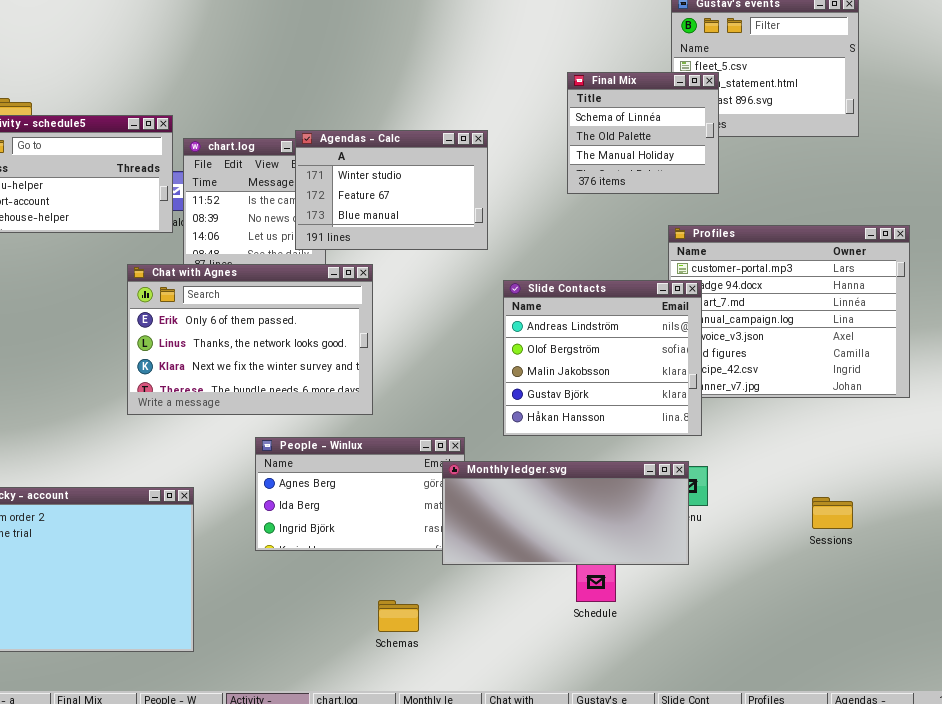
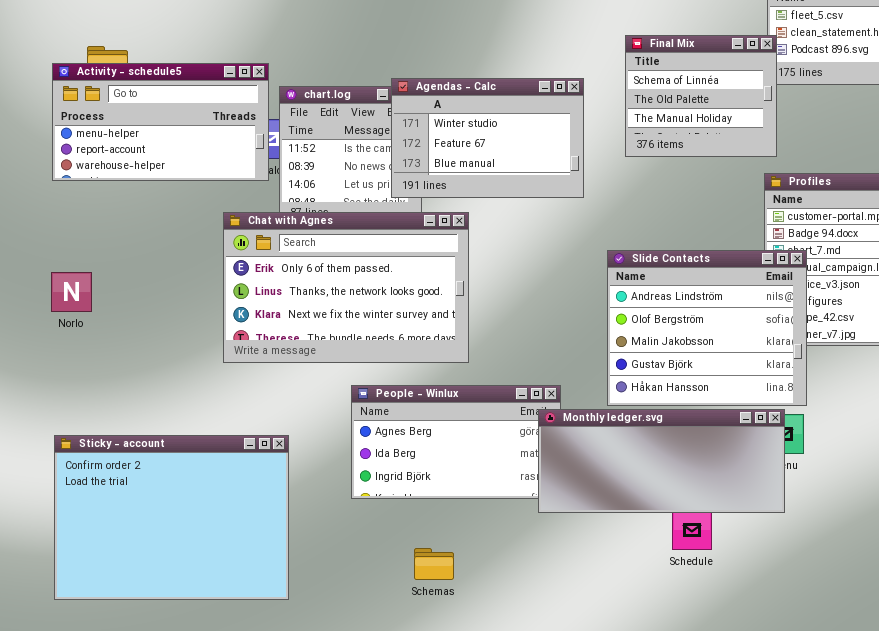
Final Mix: [567,72,719,194] -> [625,35,777,157], moved
Slide Contacts: [503,280,702,436] -> [607,250,807,406], moved
Schemas: [378,600,419,632] -> [414,548,454,580], moved

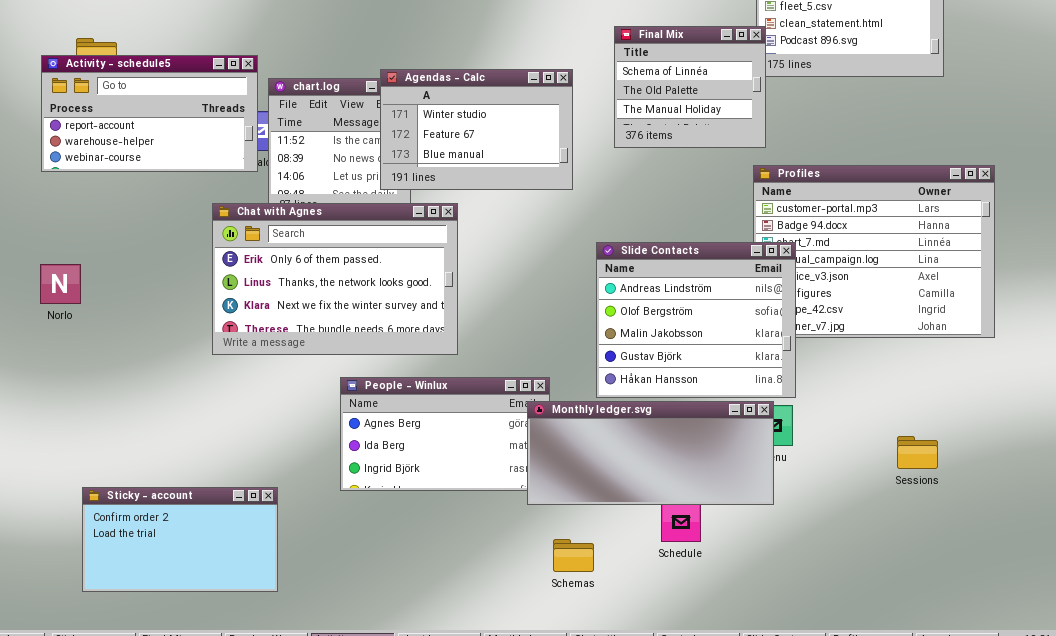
Activity - schedule5: [52,63,269,181] -> [41,55,258,172], scrolled down 1 row
Sticky - account: [54,435,289,600] -> [82,487,278,592], resized
Schemas: [414,548,454,580] -> [553,539,594,572], moved

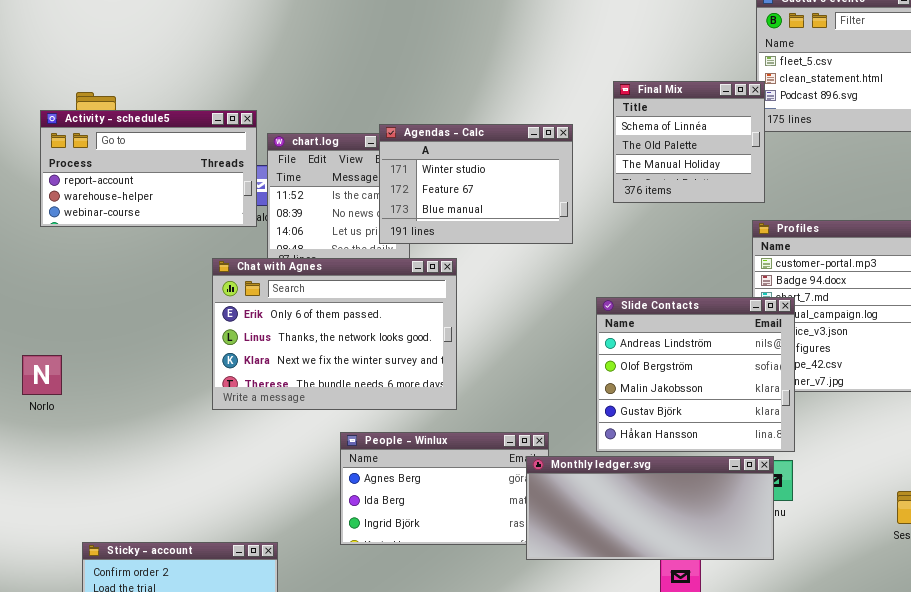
Norlo: [40,264,81,304] -> [22,355,62,395], moved

